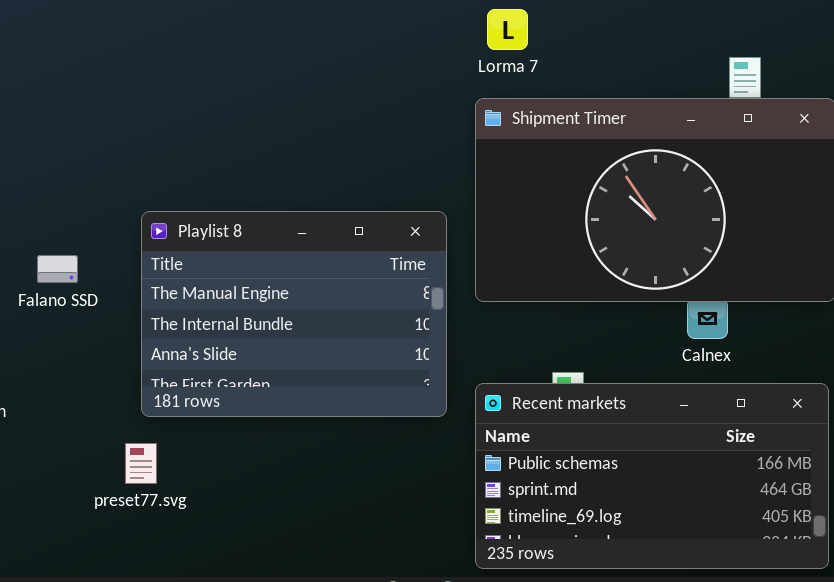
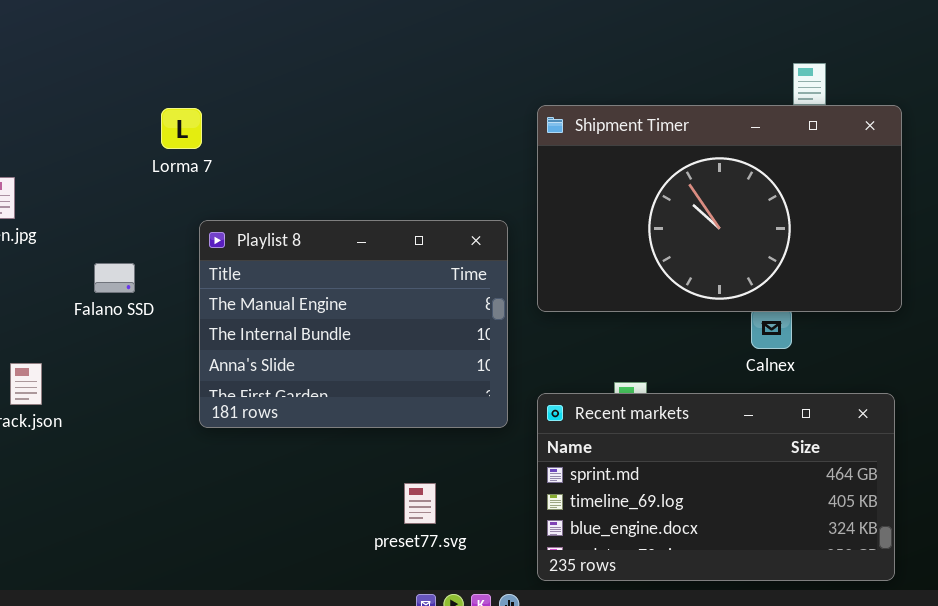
Lorma 7: [487,9,528,50] -> [161,108,202,149], moved
Recent markets: [475,383,829,569] -> [537,393,895,581], scrolled down 1 row
preset77.svg: [125,443,157,484] -> [404,483,436,524], moved

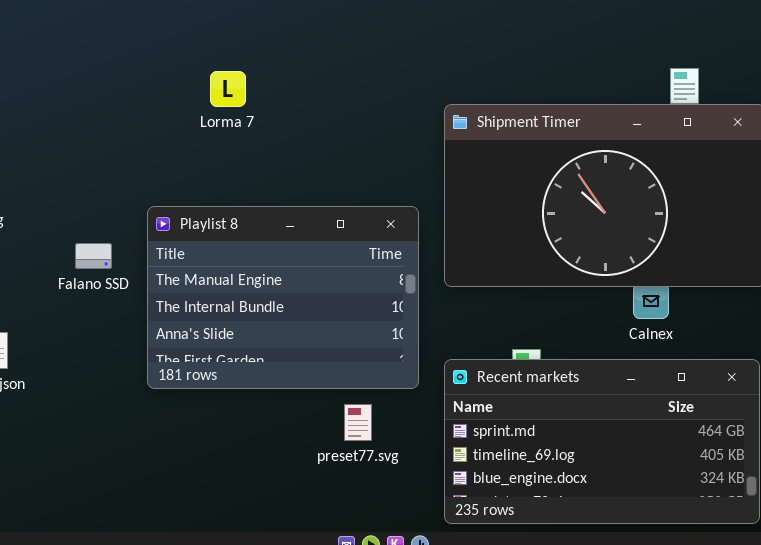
Lorma 7: [161,108,202,149] -> [210,71,246,107], moved
Falano SSD: [94,263,135,293] -> [75,243,112,269], moved
preset77.svg: [404,483,436,524] -> [344,404,372,441], moved

